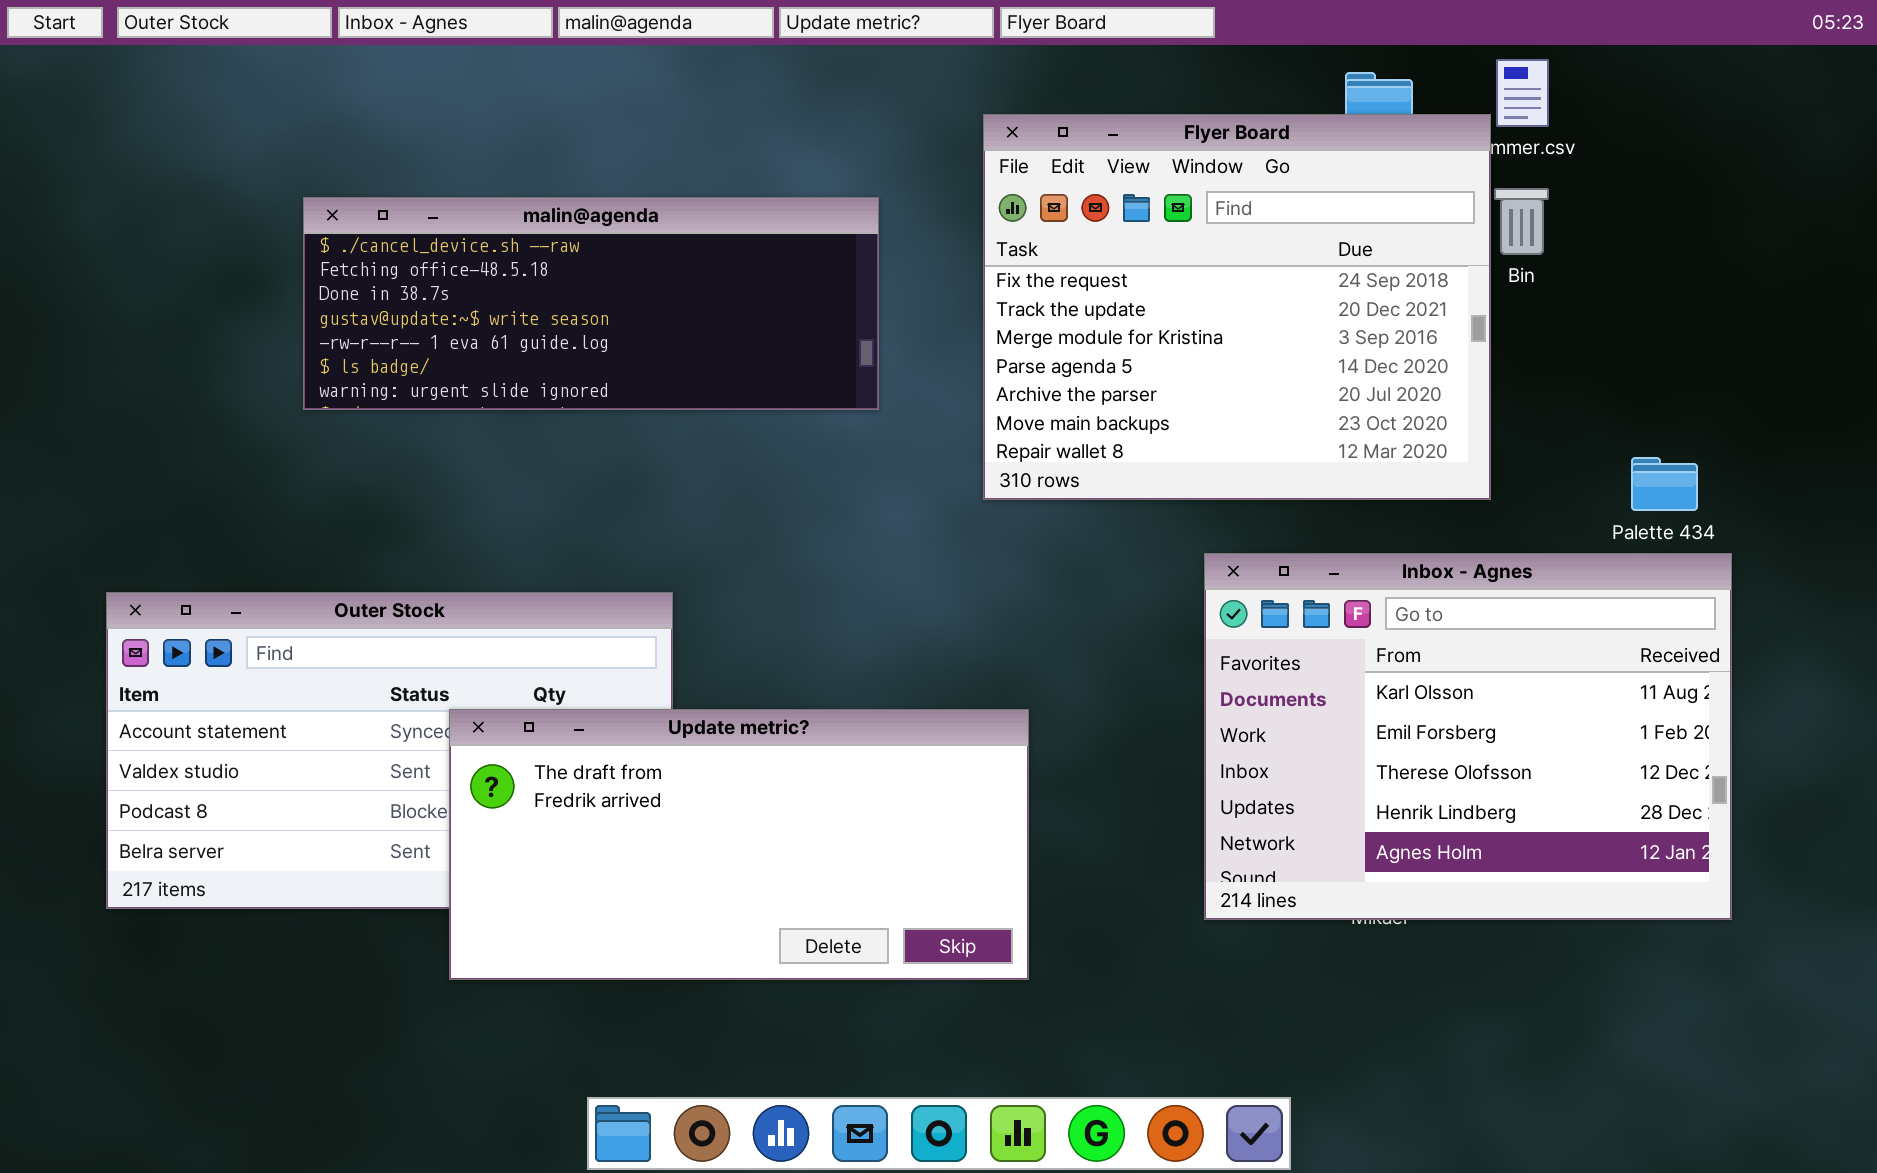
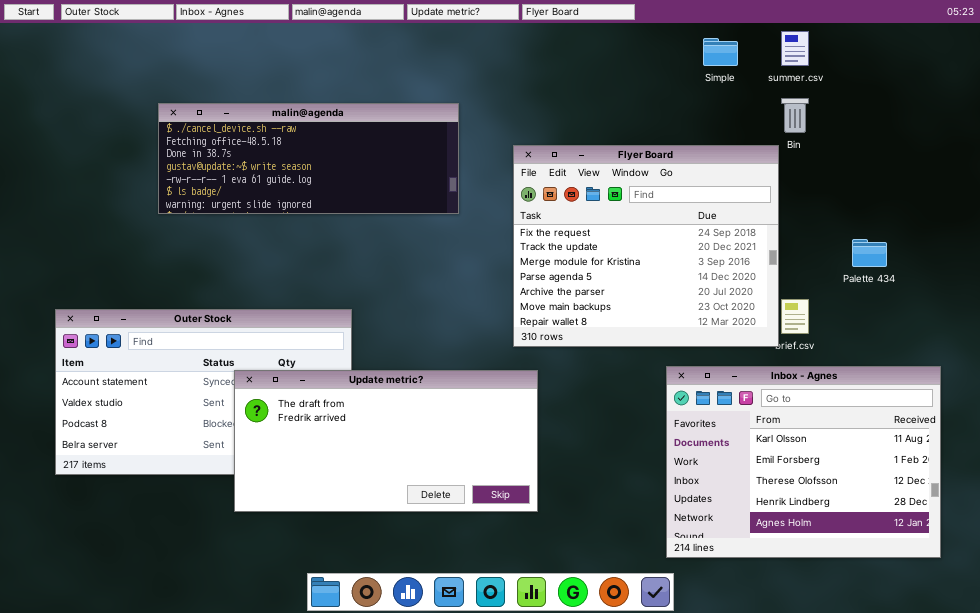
Flyer Board: [983,114,1491,500] -> [513,145,779,347], moved
Inbox - Agnes: [1204,553,1732,920] -> [666,366,941,558], moved

